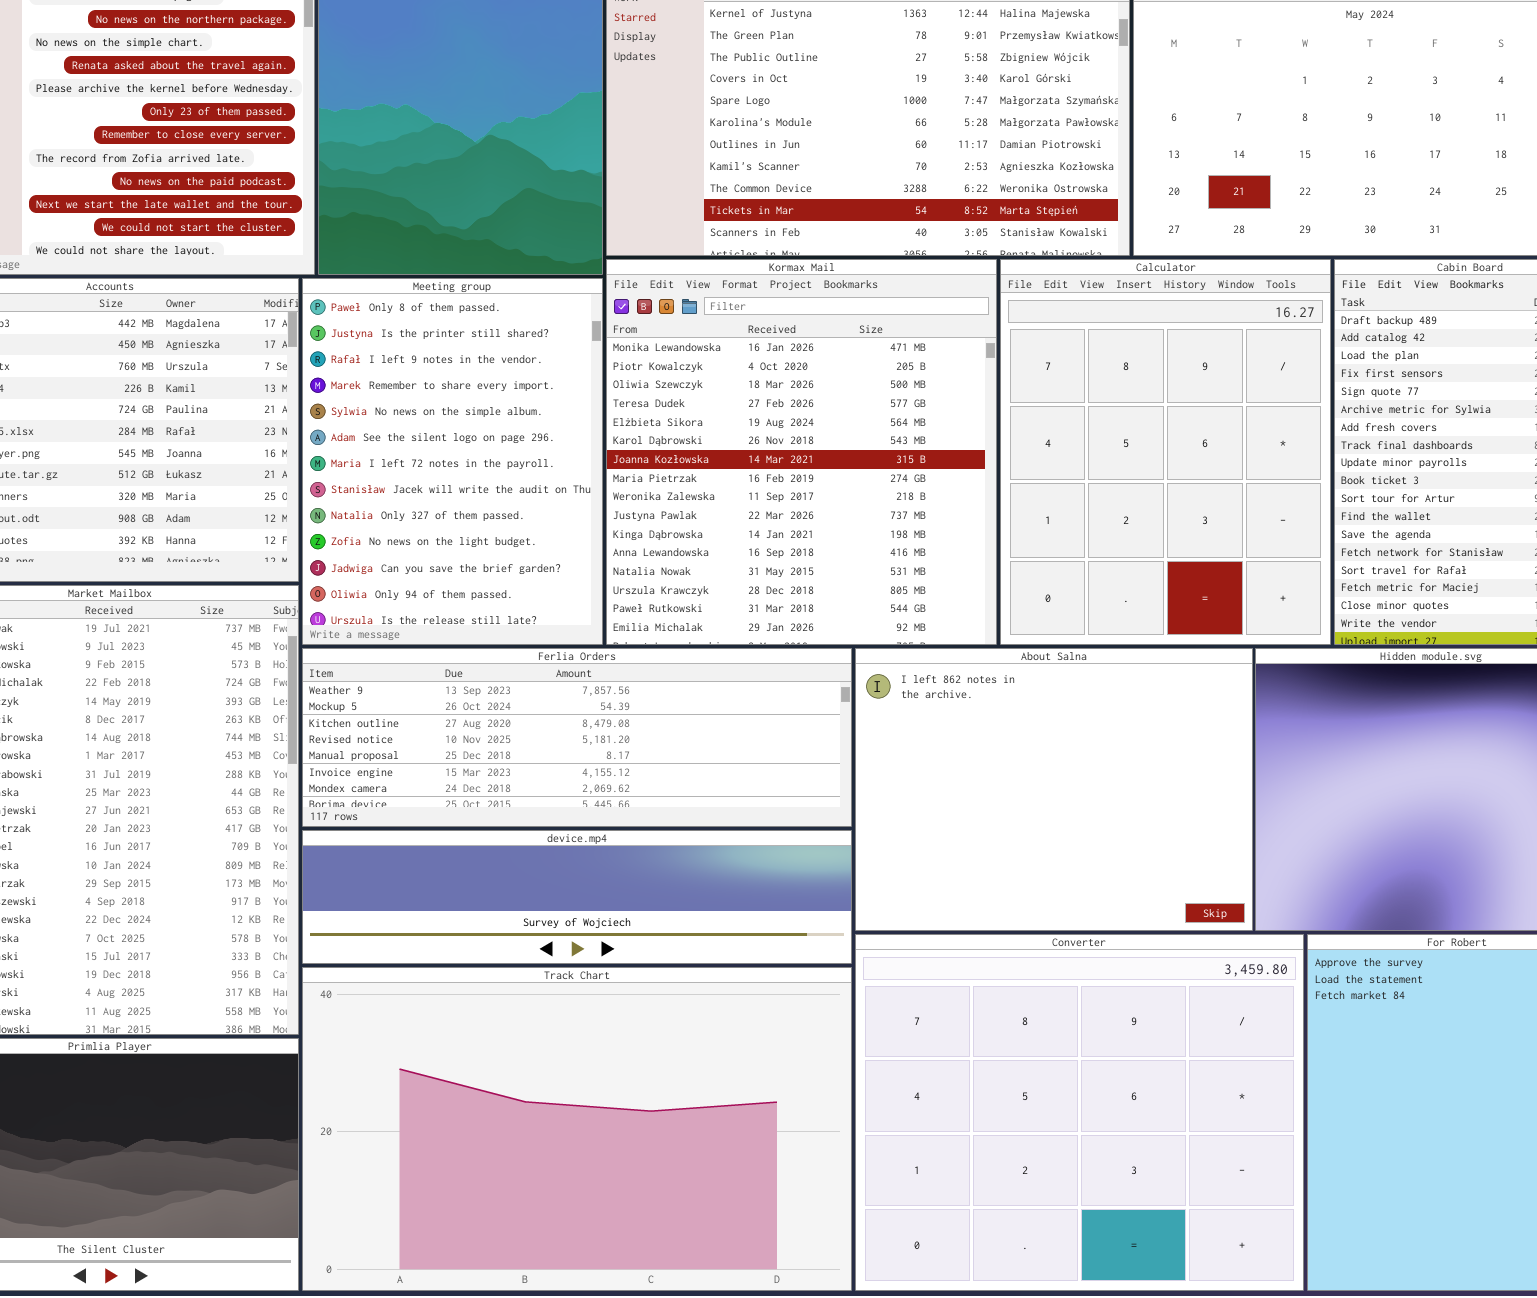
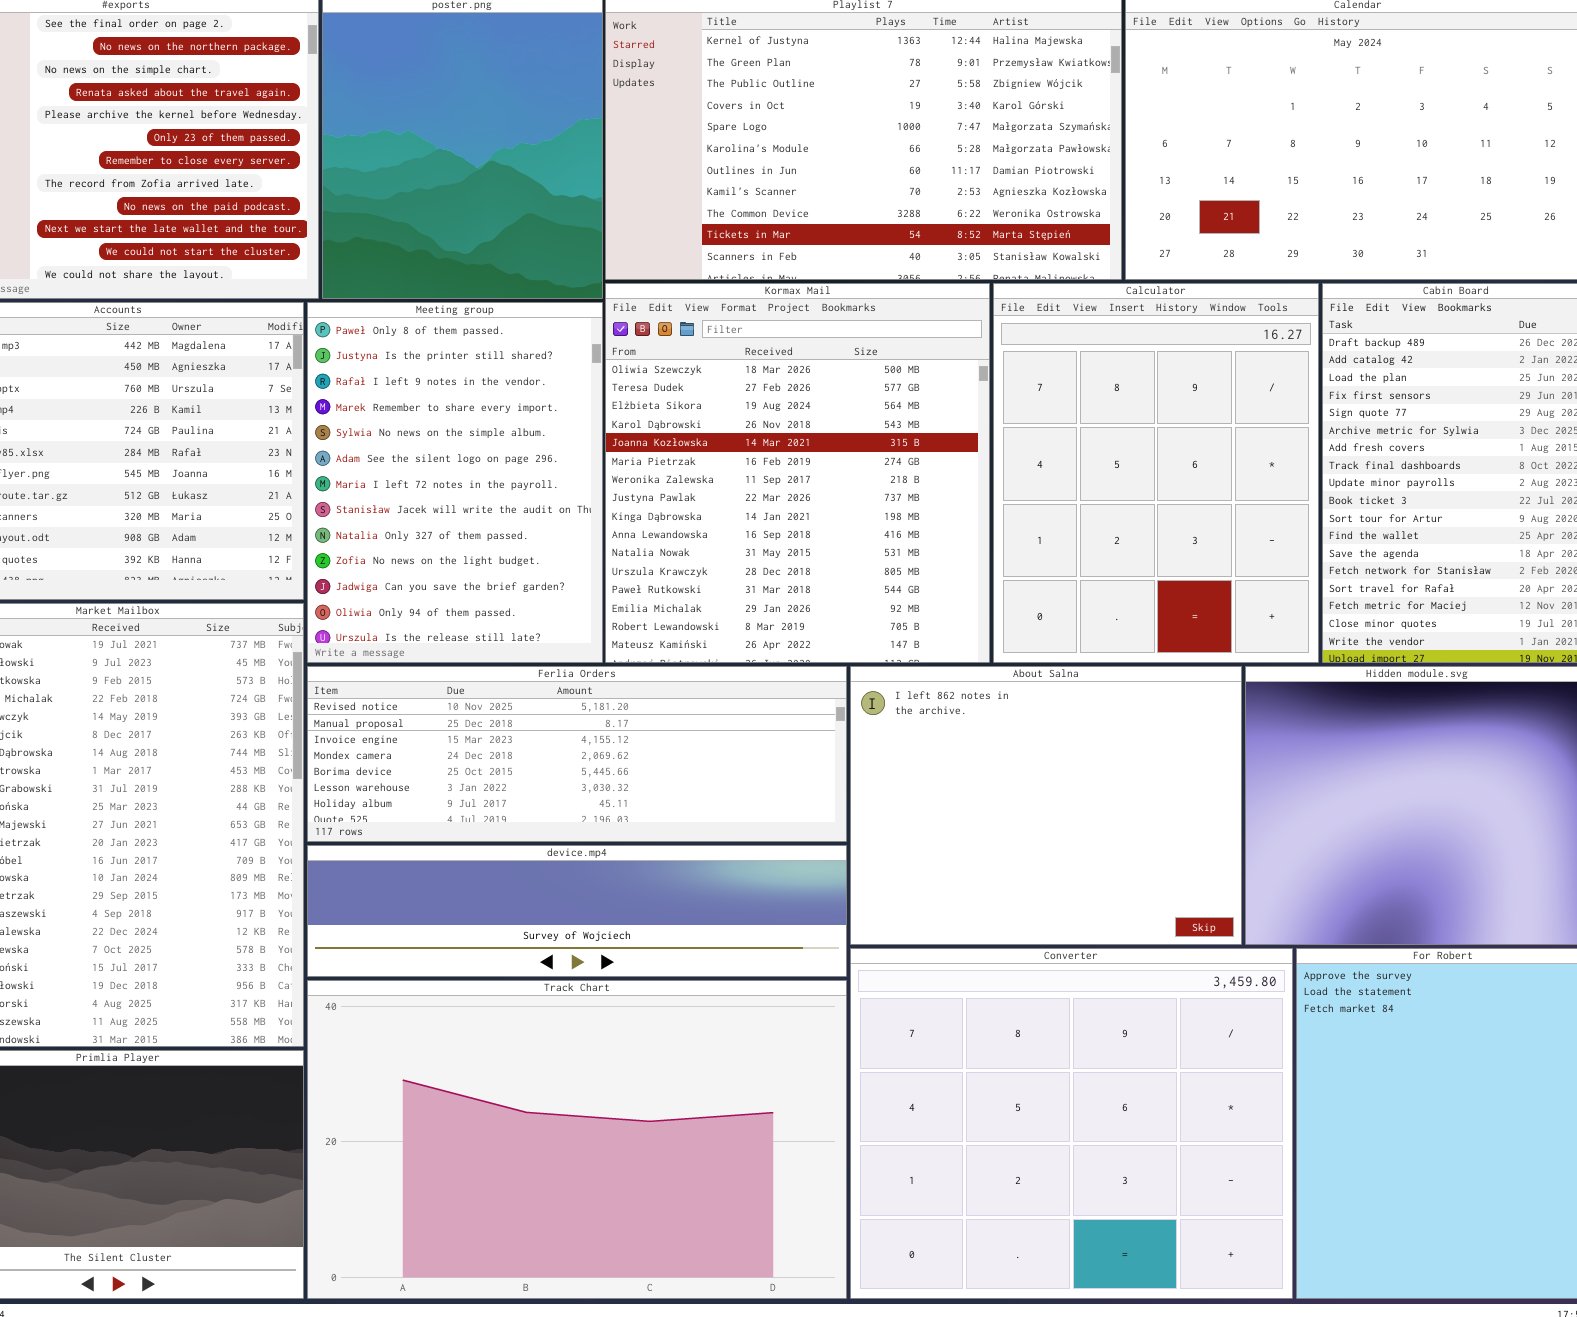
Kormax Mail: [606,259,997,645] -> [605,283,990,663], scrolled down 2 rows
Ferlia Orders: [302,648,852,827] -> [307,666,847,842], scrolled down 3 rows

